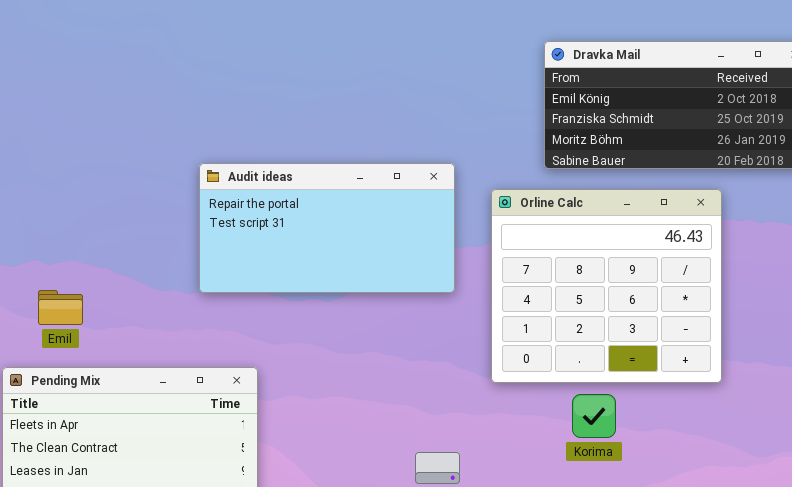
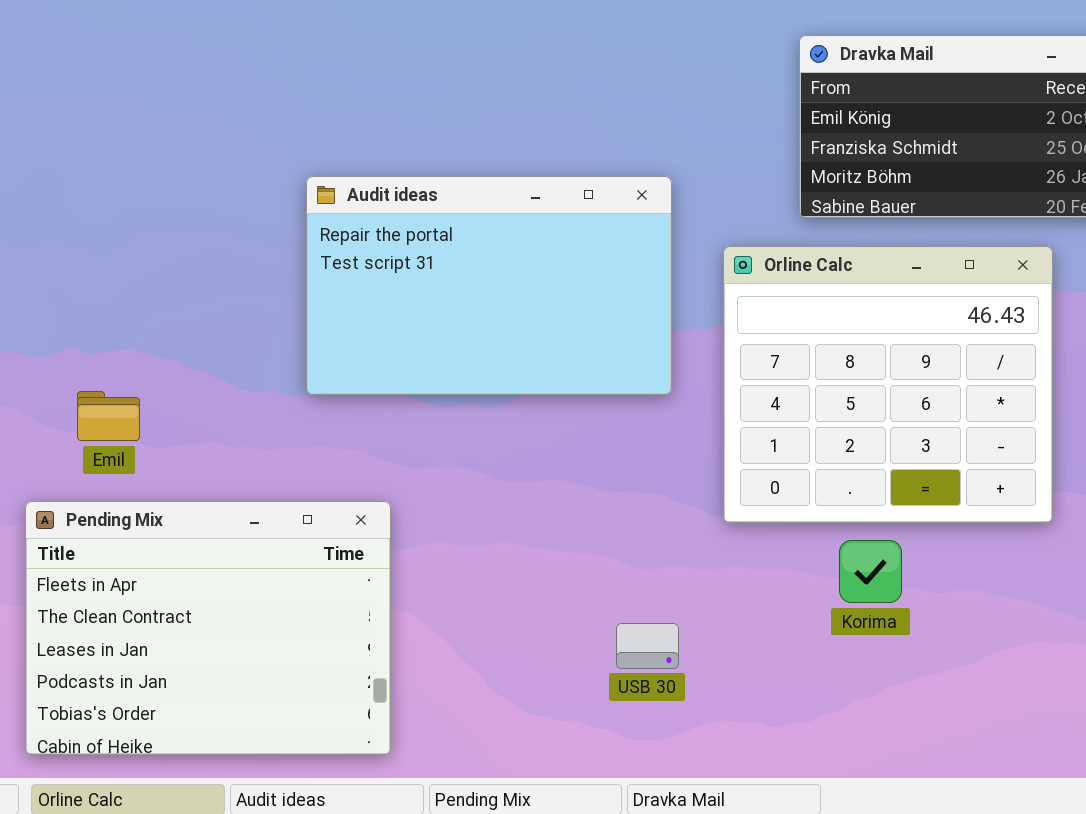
Audit ideas: [199,163,455,293] -> [306,176,672,395], resized

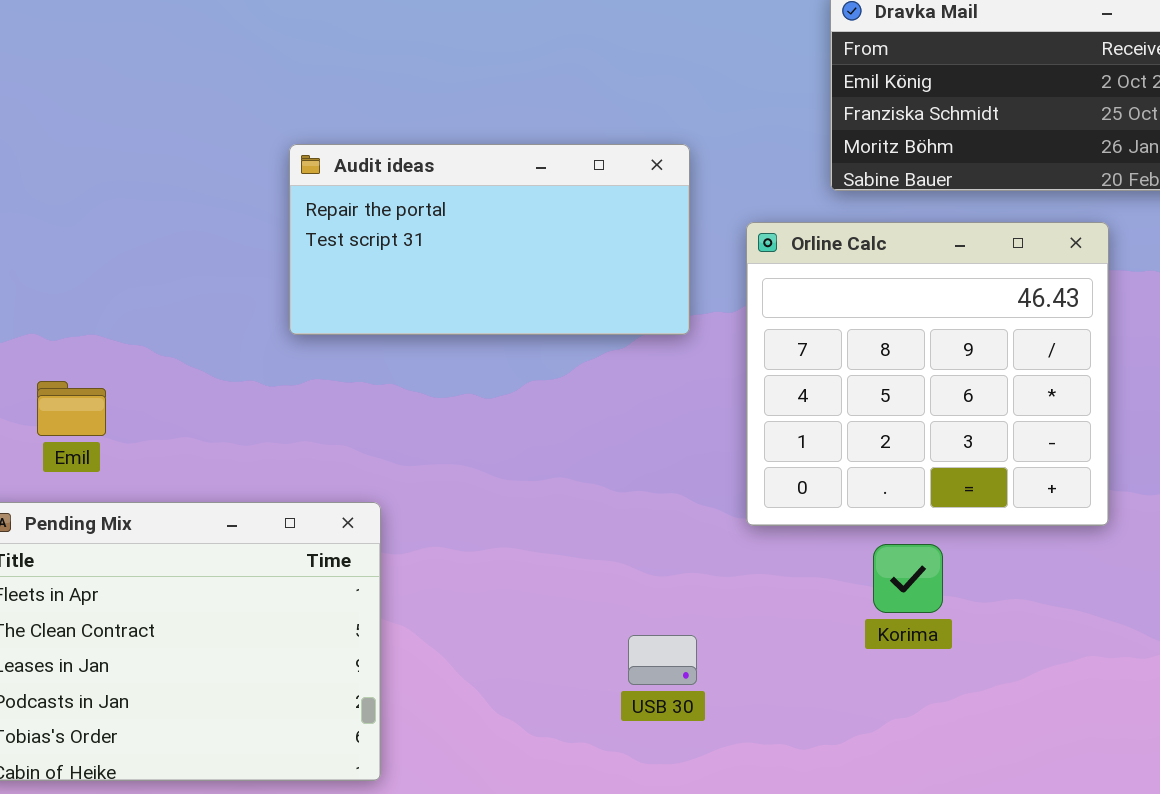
Audit ideas: [306,176,672,395] -> [289,144,690,335], resized

